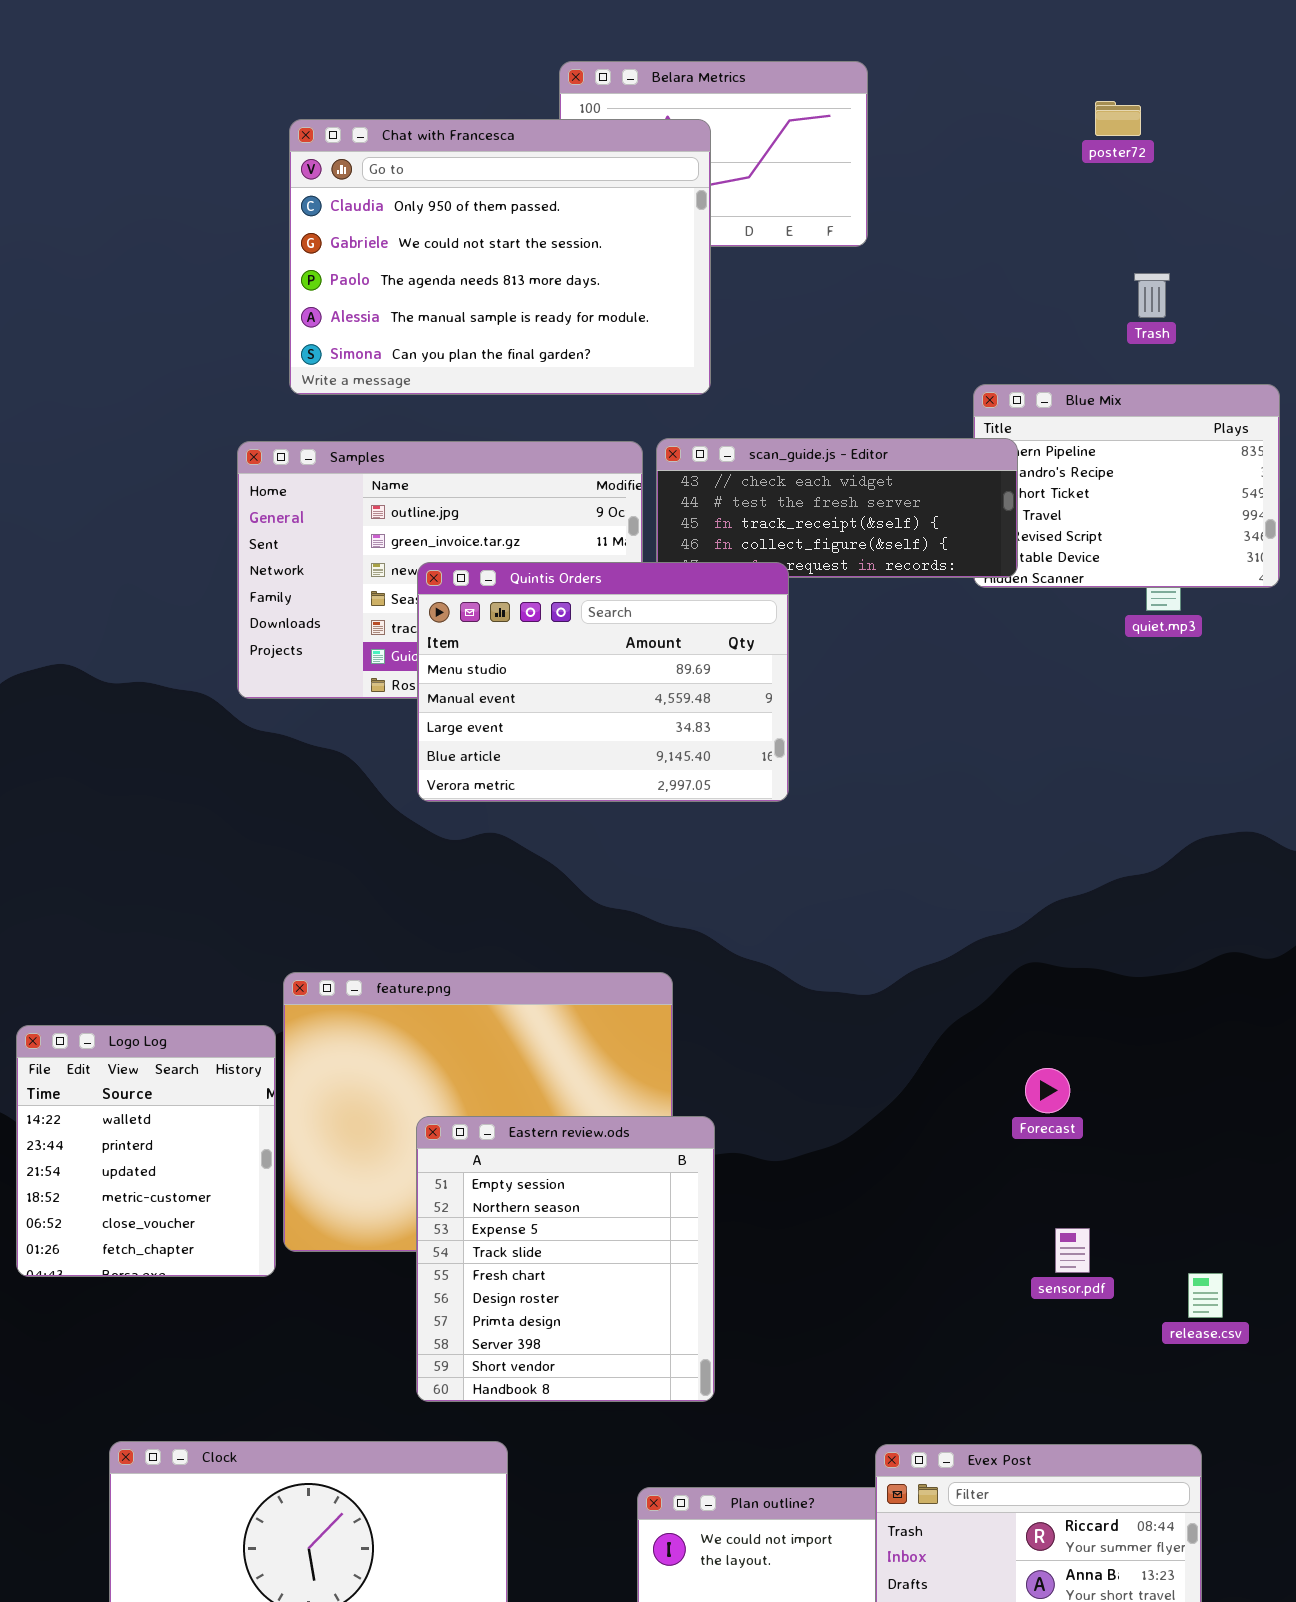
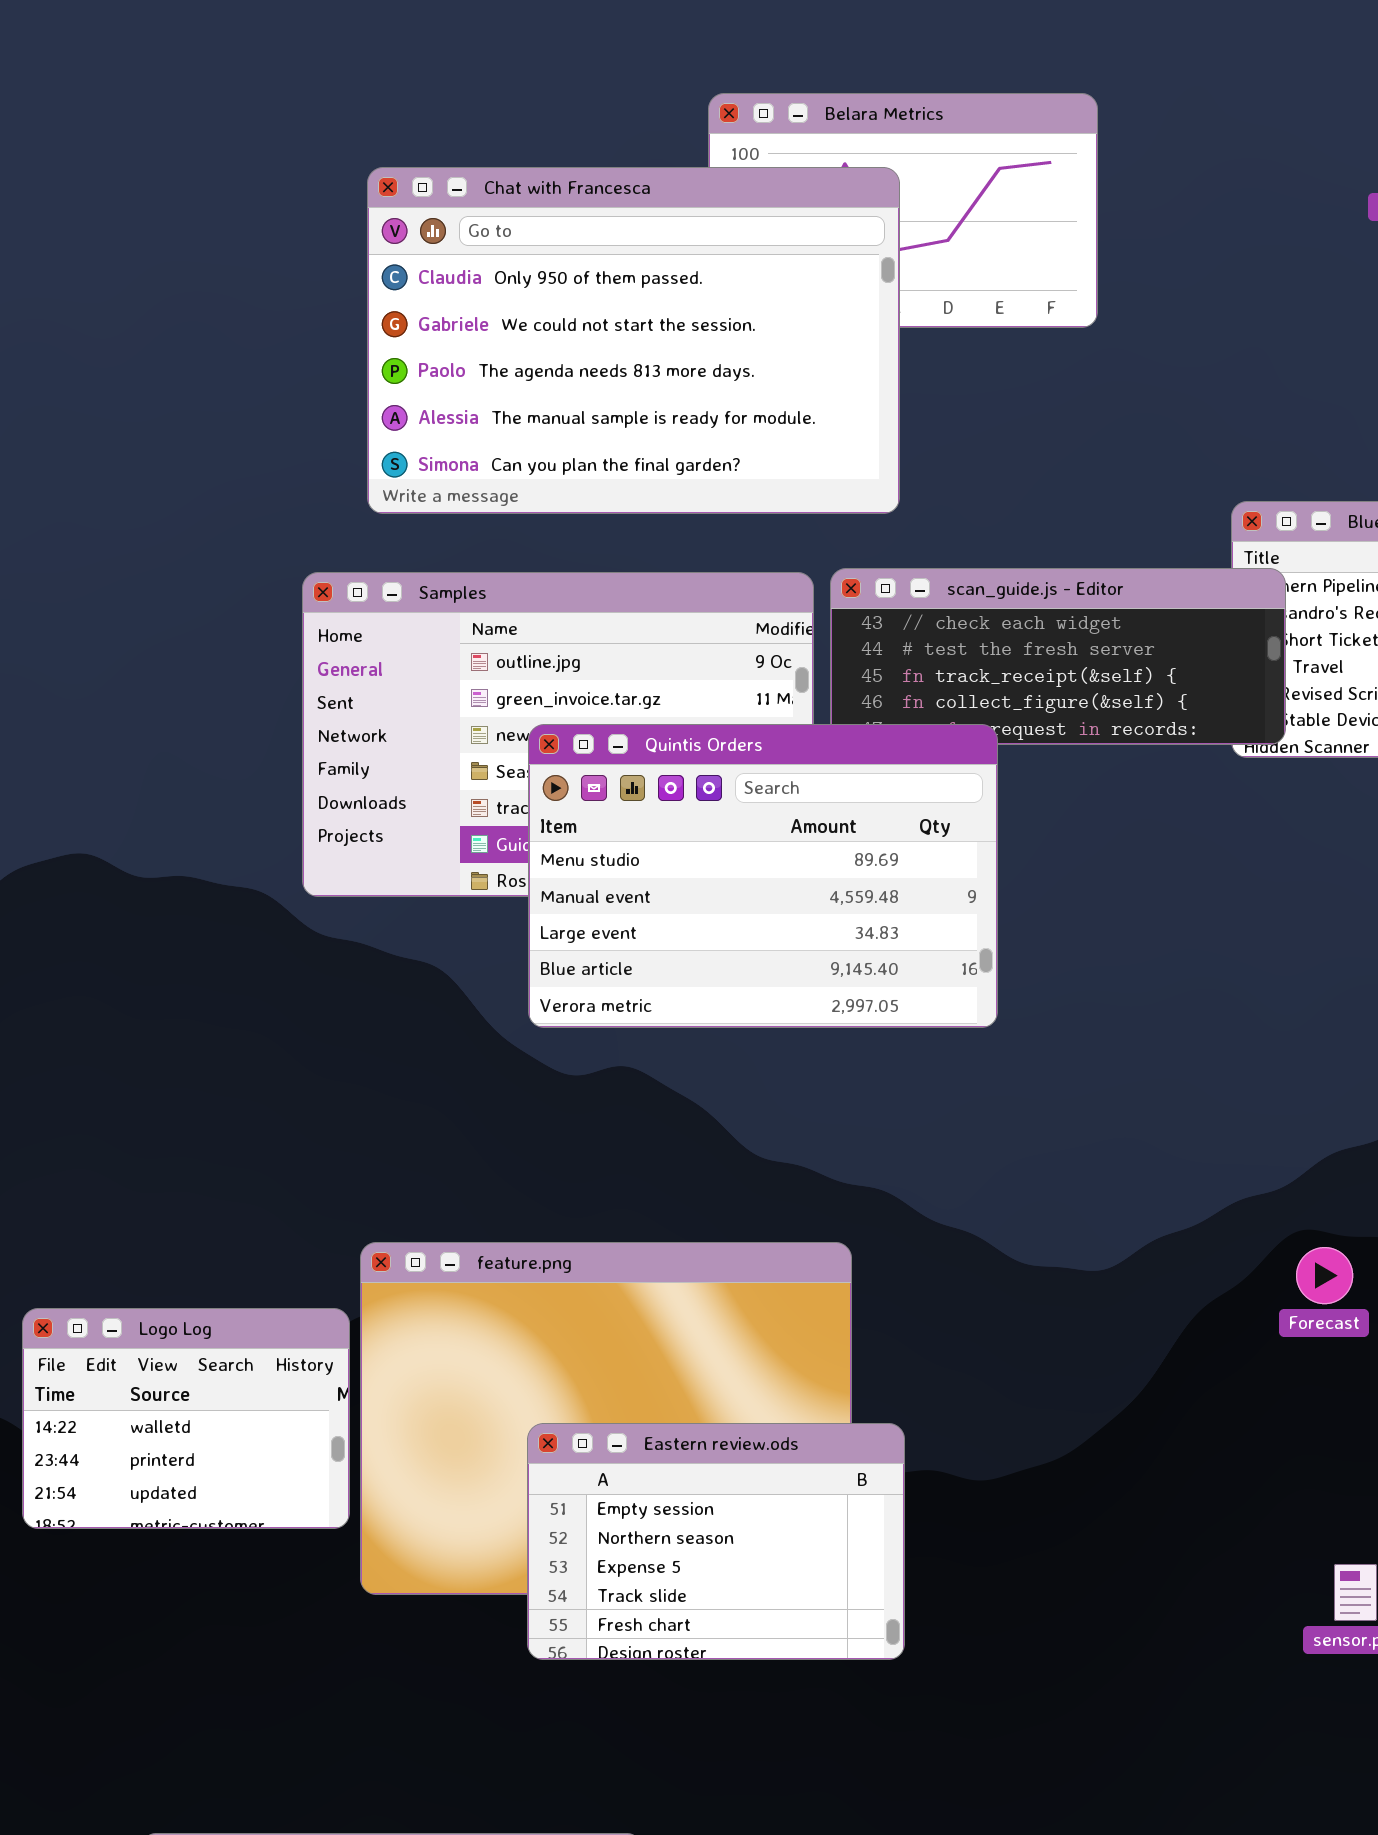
Logo Log: [16,1025,276,1277] -> [22,1308,350,1529], resized
Forecast: [1025,1068,1070,1113] -> [1296,1247,1353,1304], moved
Eastern review.ods: [416,1116,715,1402] -> [527,1423,905,1660], resized

